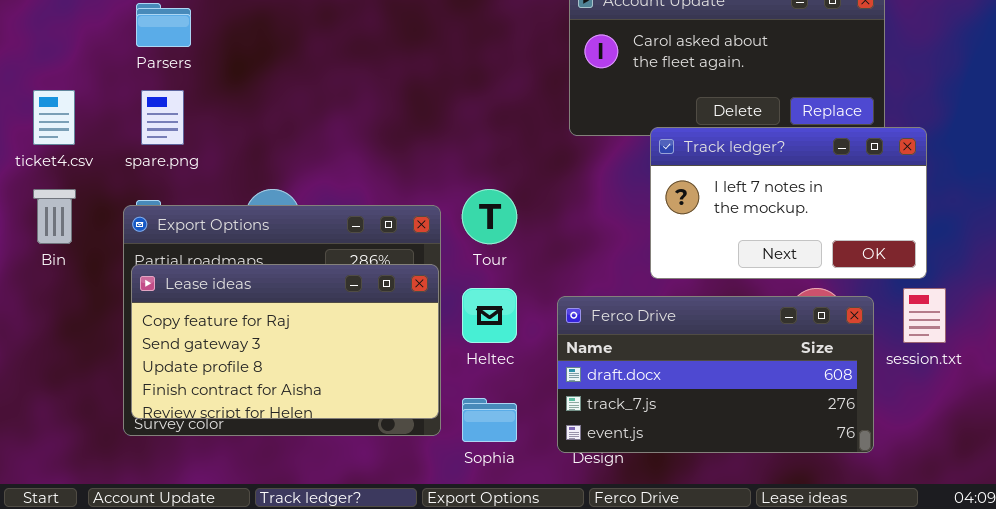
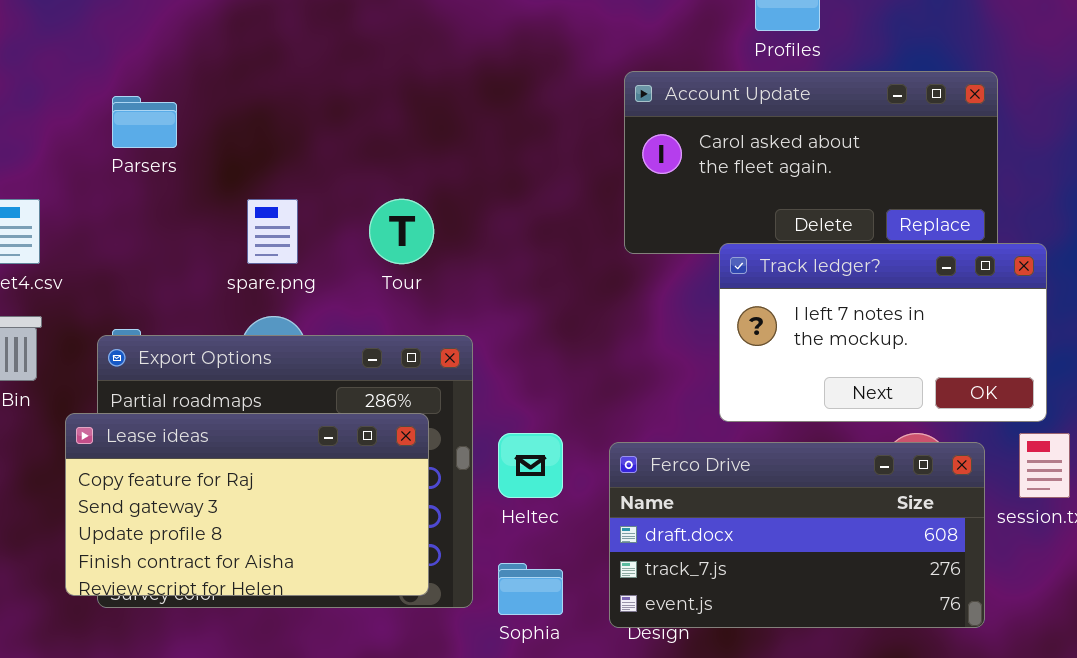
spare.png: [141,90,184,145] -> [247,199,298,264], moved
Tour: [462,189,517,244] -> [369,199,434,264], moved
Lease ideas: [131,264,439,419] -> [65,413,429,596], moved

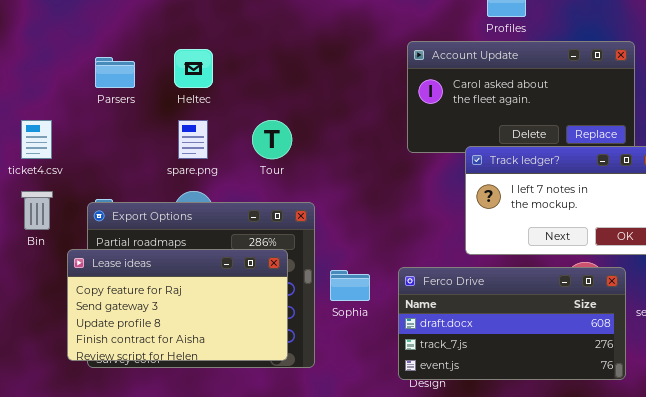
Heltec: [498,433,563,498] -> [174,49,213,88], moved
Sophia: [498,563,563,615] -> [330,270,370,301], moved

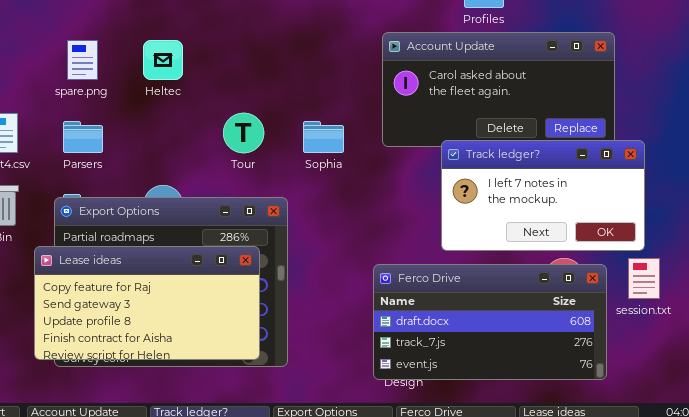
Parsers: [95,57,135,88] -> [63,121,103,153], moved
spare.png: [178,120,208,159] -> [67,40,98,80], moved
Sophia: [330,270,370,301] -> [303,121,344,153], moved

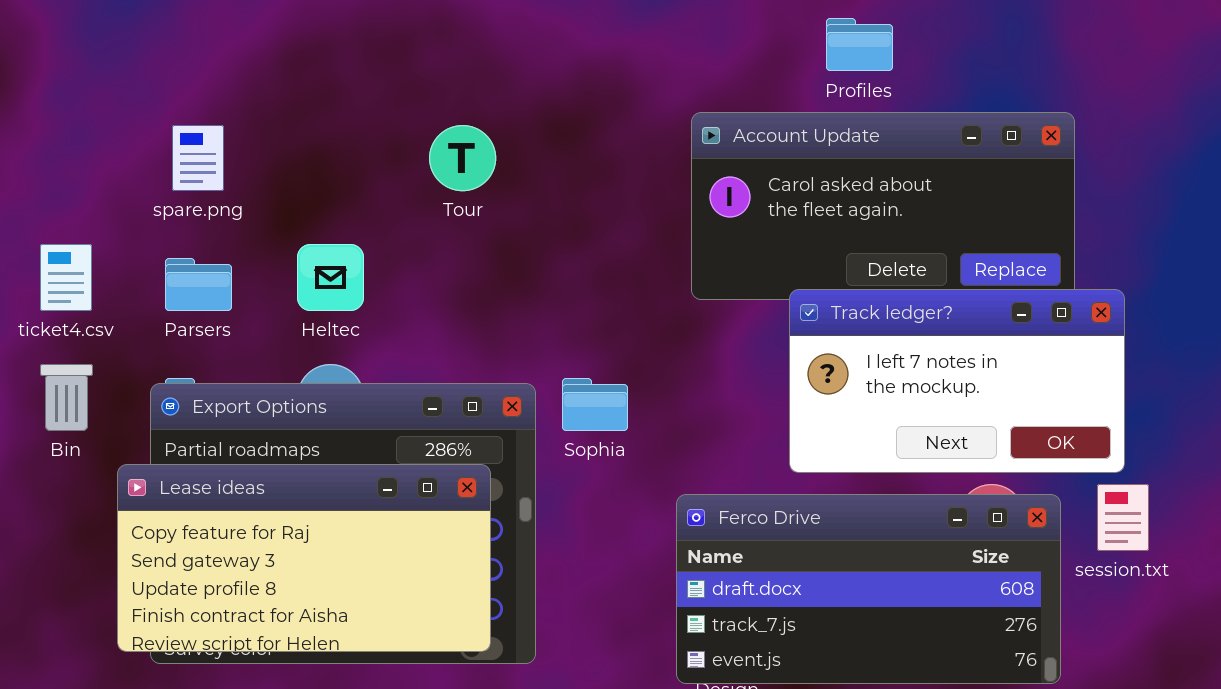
Heltec: [143,40,183,80] -> [297,244,364,311], moved
Tour: [223,113,264,153] -> [429,125,496,191], moved
Sophia: [303,121,344,153] -> [562,378,628,431], moved

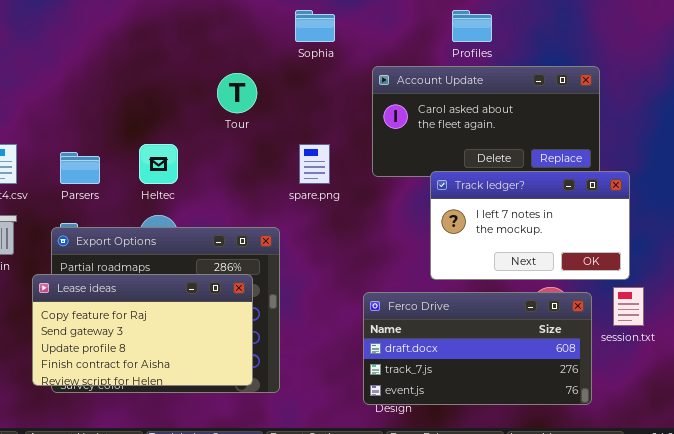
spare.png: [172,125,224,191] -> [299,144,330,184], moved
Sophia: [562,378,628,431] -> [295,10,335,42], moved

